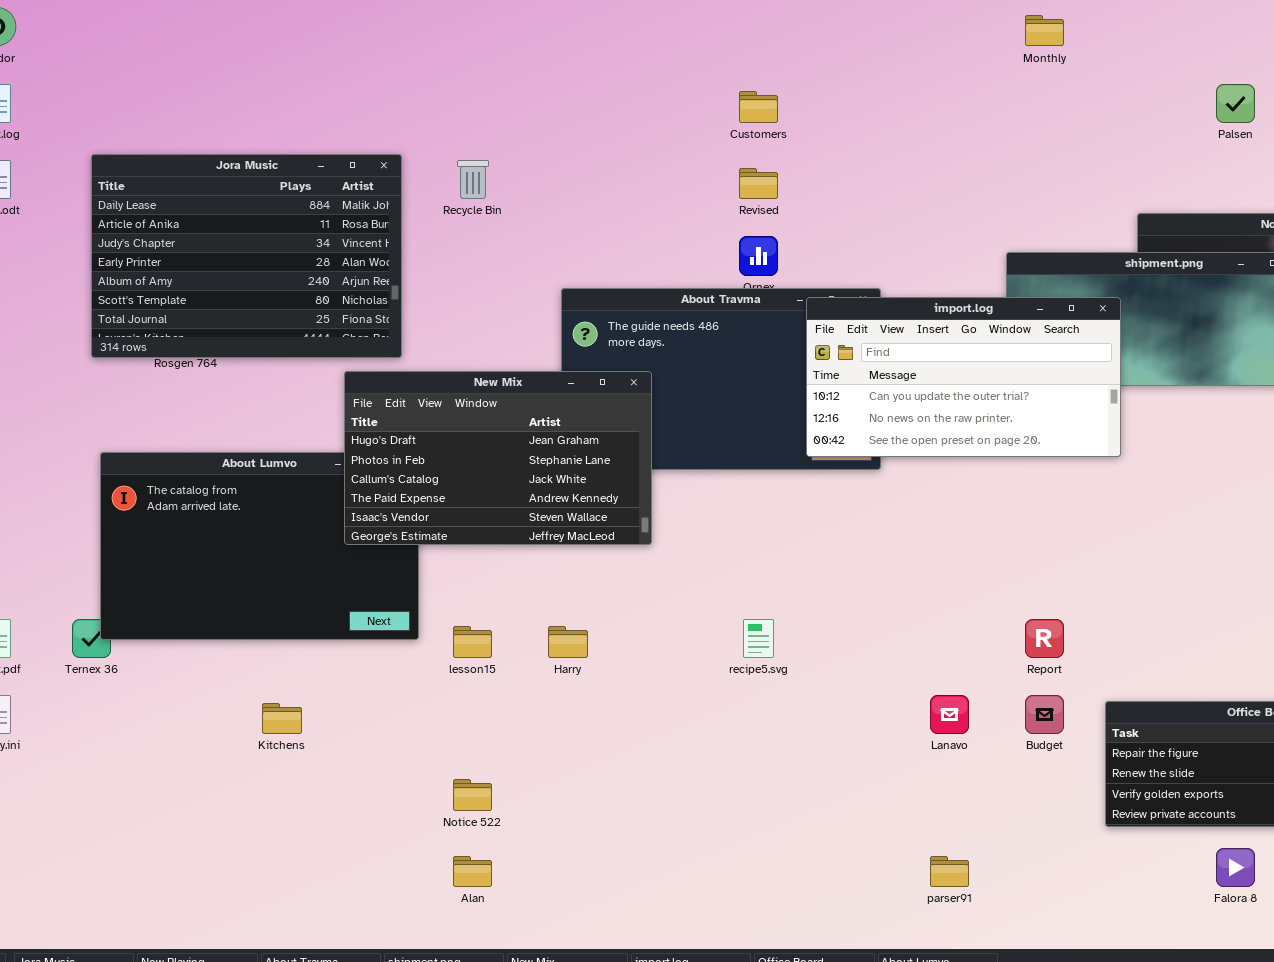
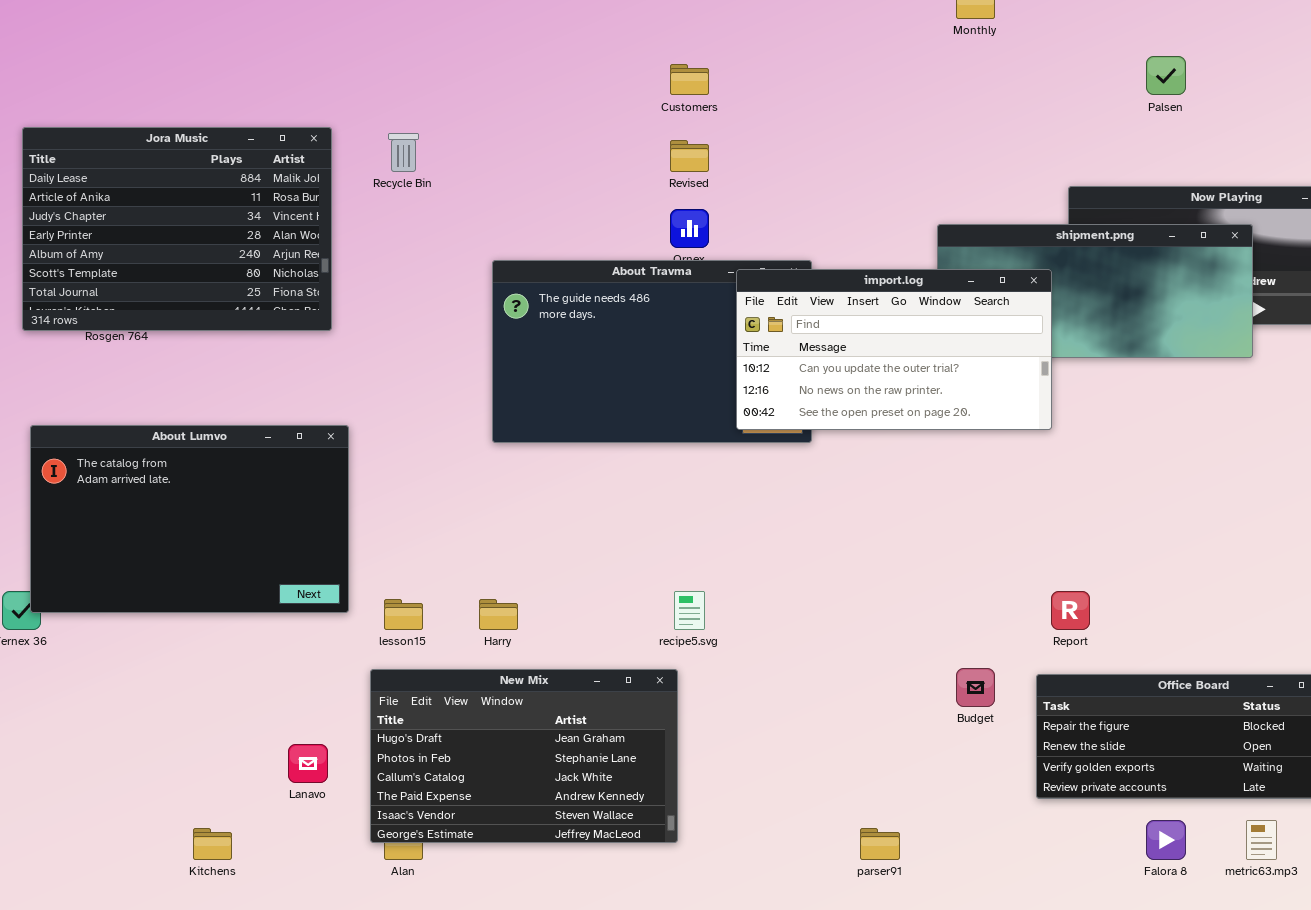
New Mix: [344,371,652,545] -> [370,669,678,843], moved
Report: [1025,619,1064,658] -> [1051,591,1090,630], moved
Lanavo: [930,695,969,734] -> [288,744,328,783], moved
Kitchens: [262,703,302,734] -> [193,828,232,860], moved

